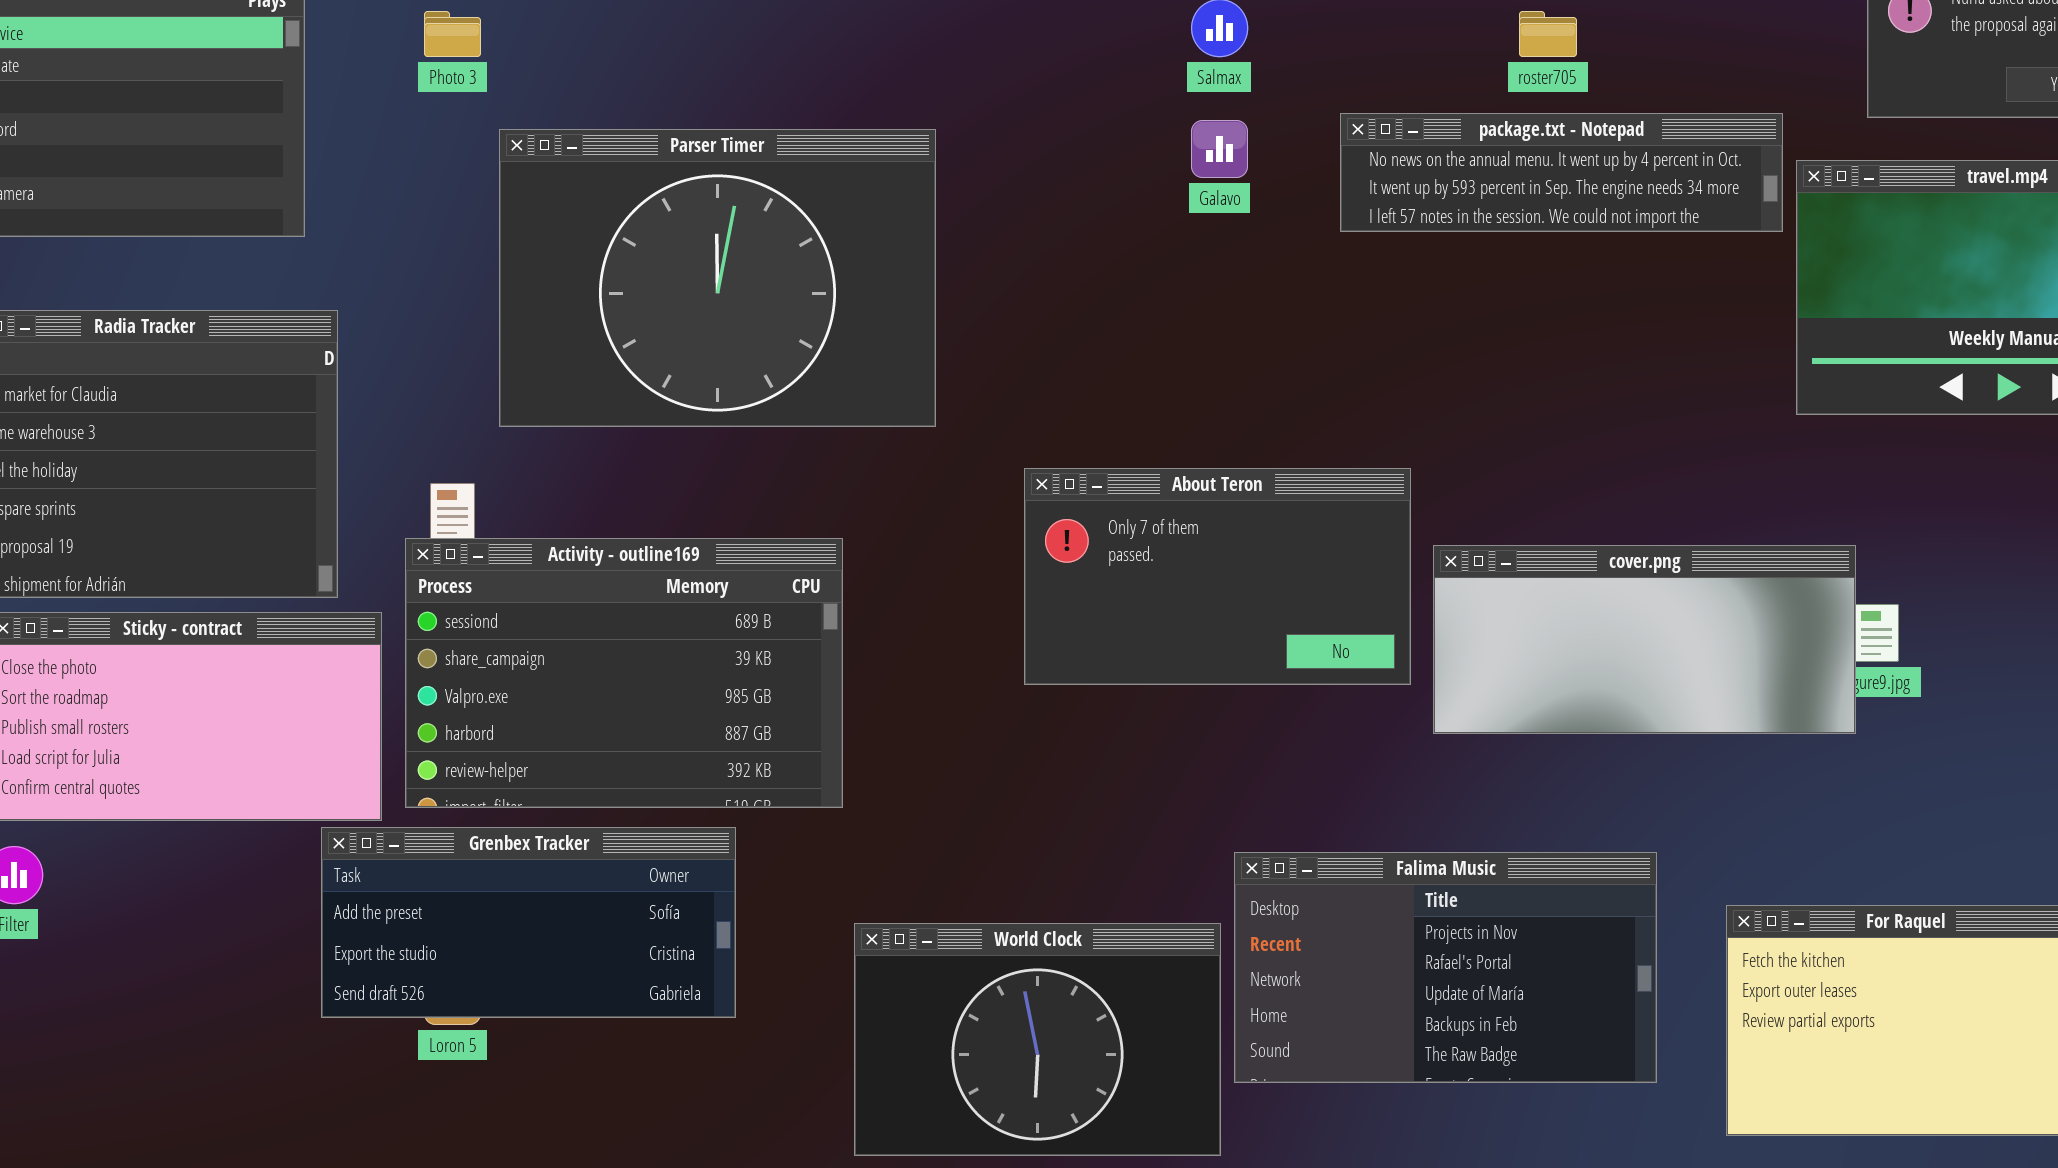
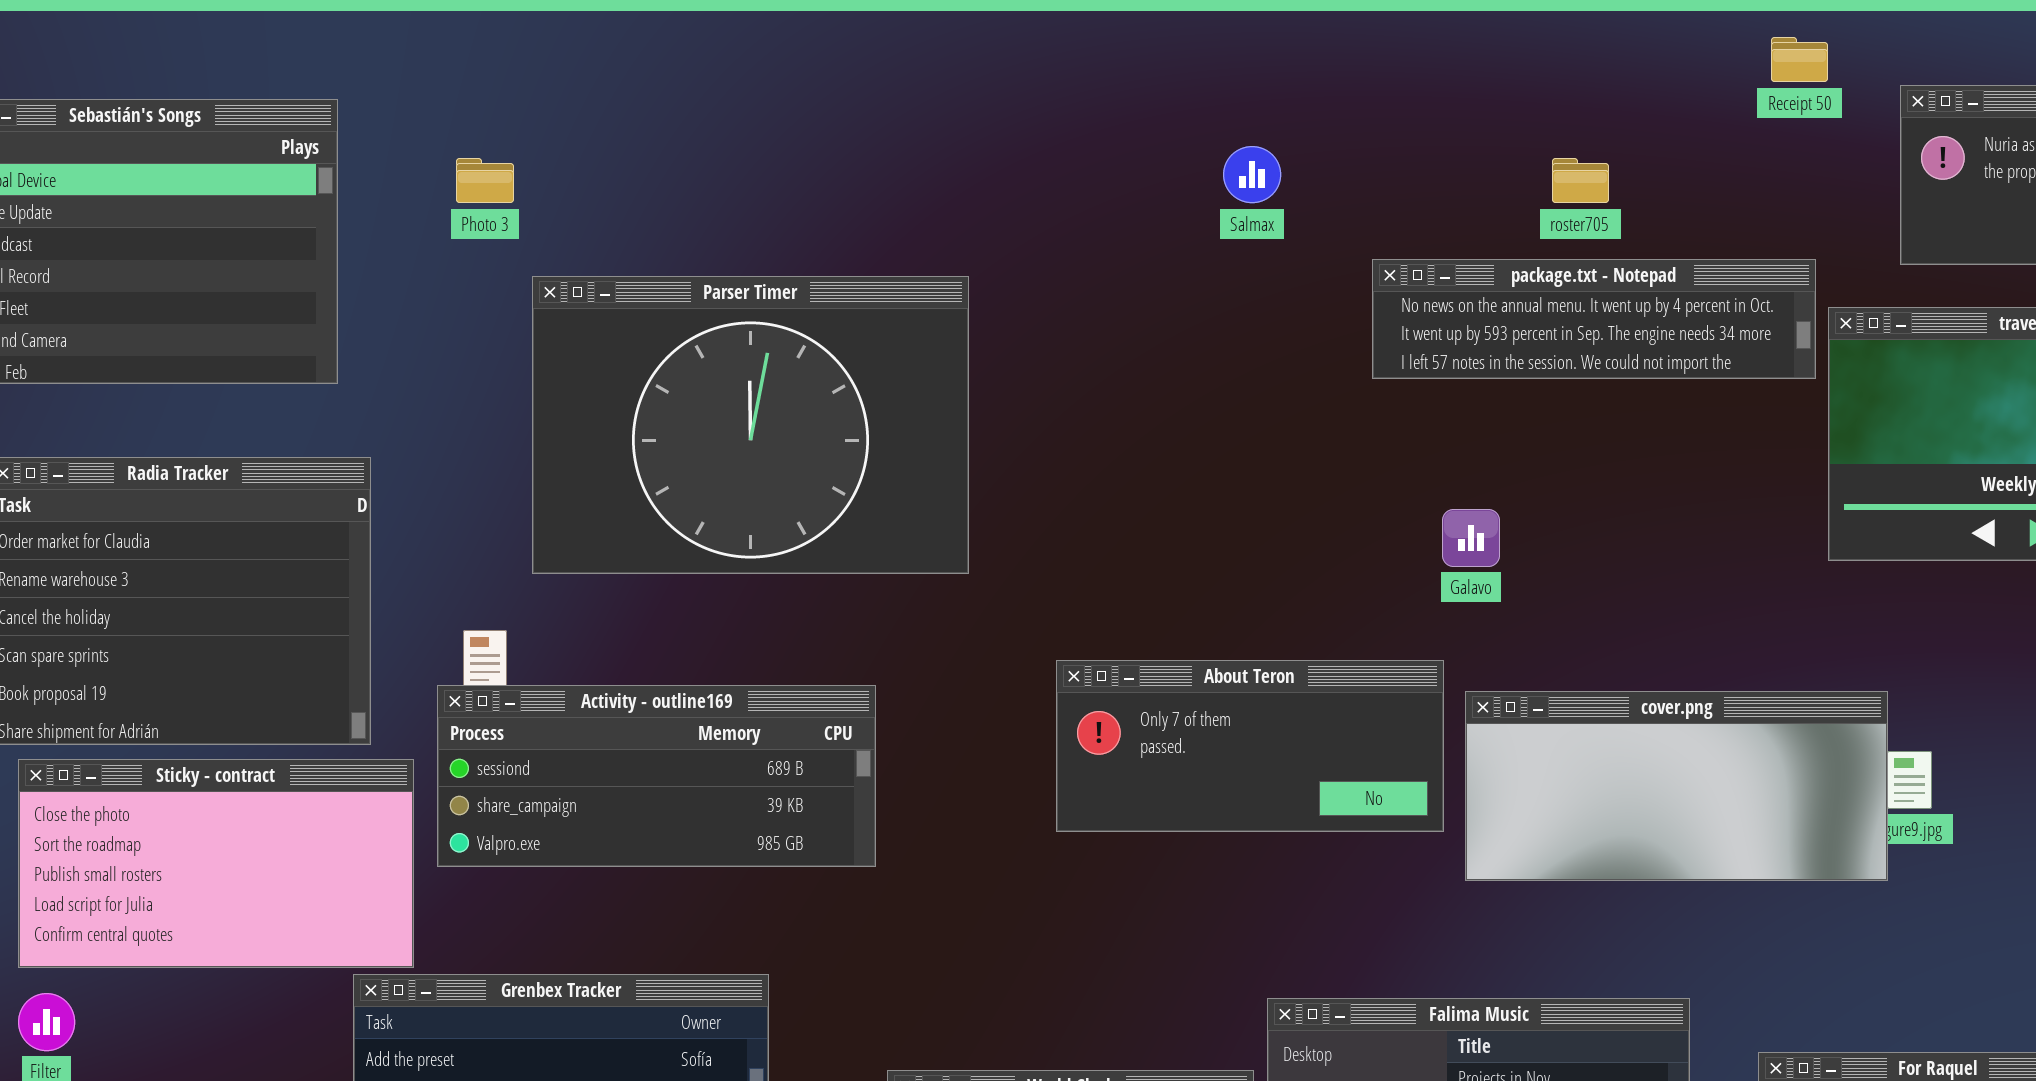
Galavo: [1191,120,1248,178] -> [1442,509,1500,567], moved
About Teron: [1024,468,1411,685] -> [1056,660,1444,832], resized
Activity - outline169: [405,538,843,808] -> [437,685,876,867], resized

